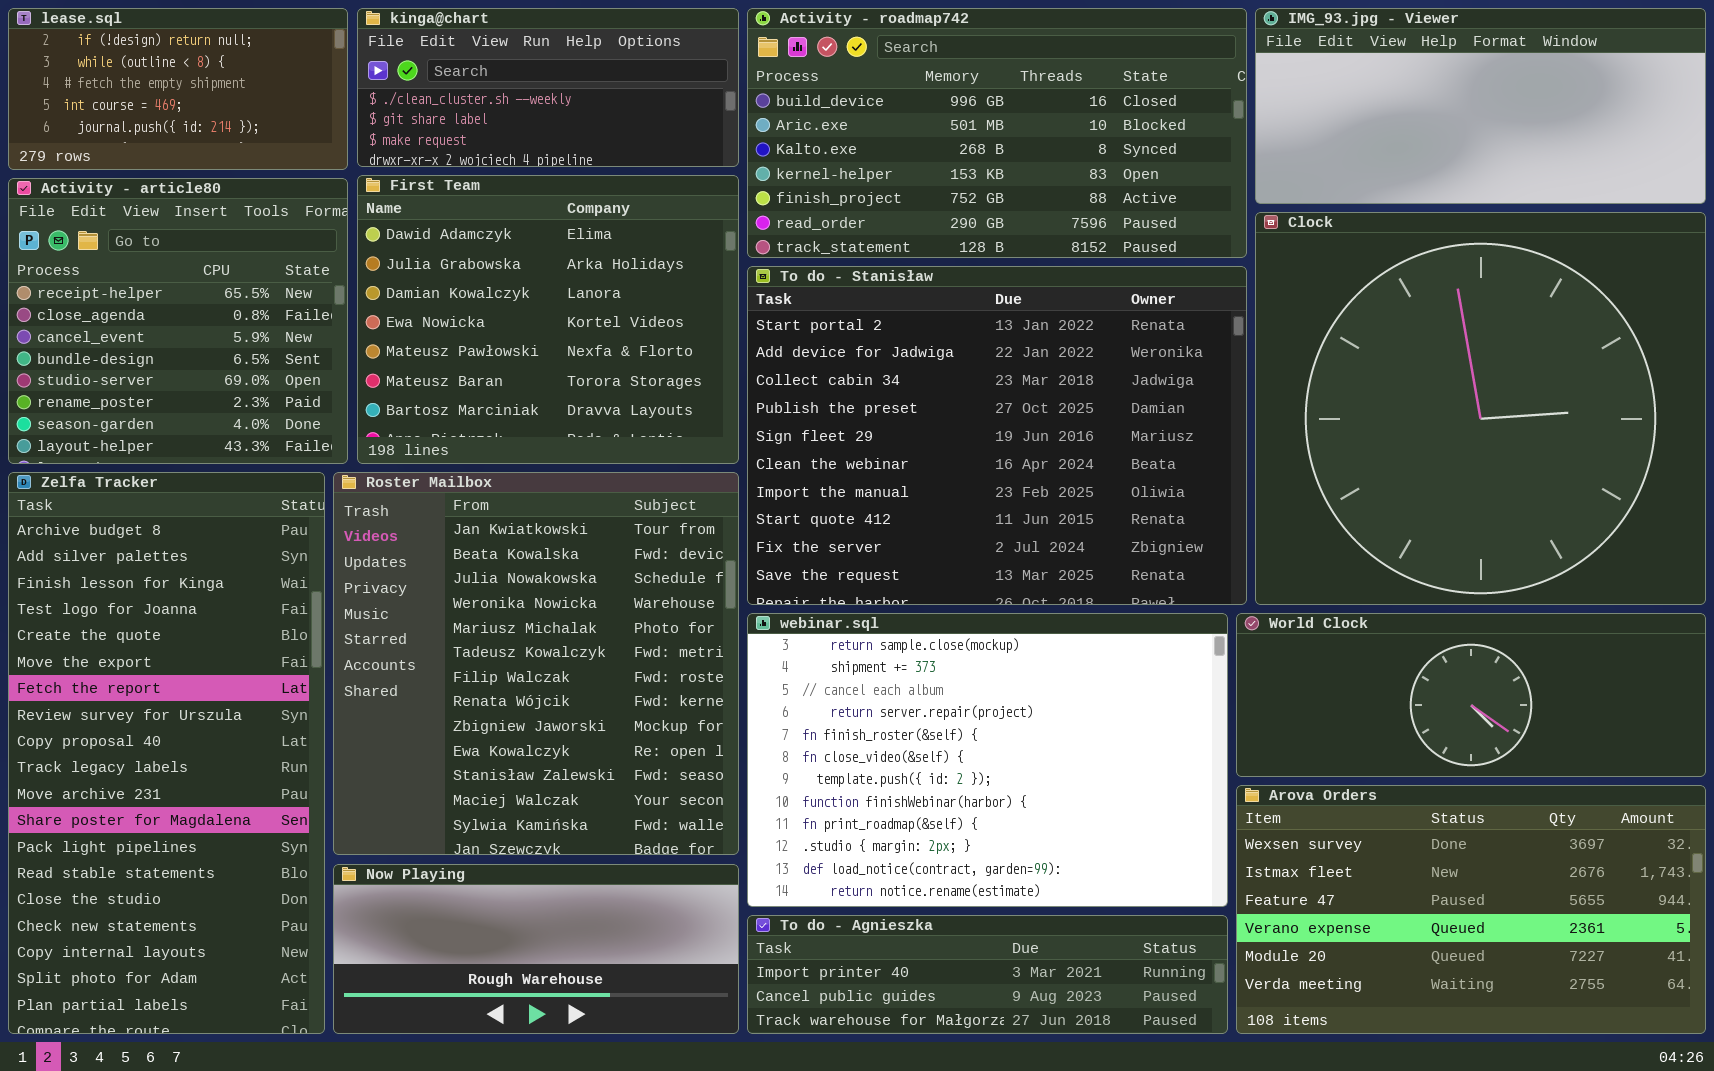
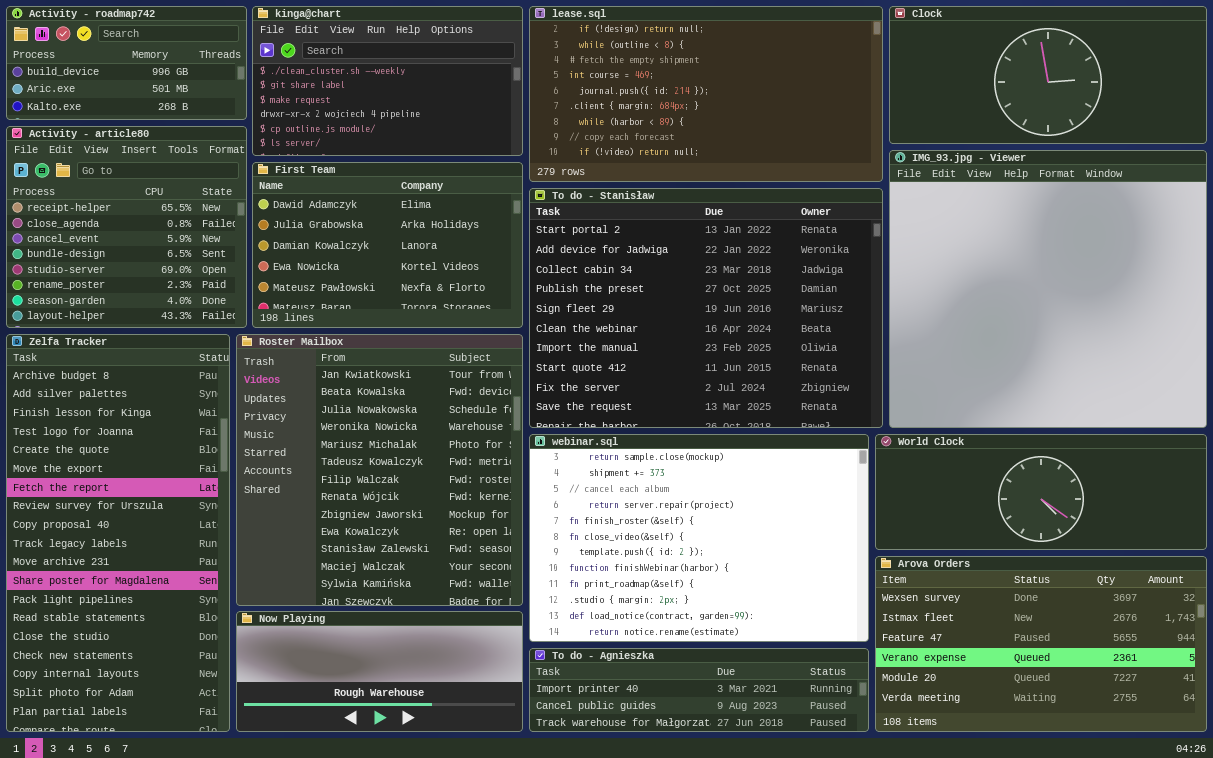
lease.sql: [8,8,348,170] -> [529,6,883,182], moved, resized
kinga@chart: [357,8,739,167] -> [252,6,523,156], resized
Activity - roadmap742: [747,8,1247,258] -> [6,6,247,120], moved, resized
IMG_93.jpg - Viewer: [1255,8,1706,204] -> [889,150,1207,428], moved, resized
First Team: [357,175,739,464] -> [252,162,523,328], resized
Clock: [1255,212,1706,605] -> [889,6,1207,144], moved, resized

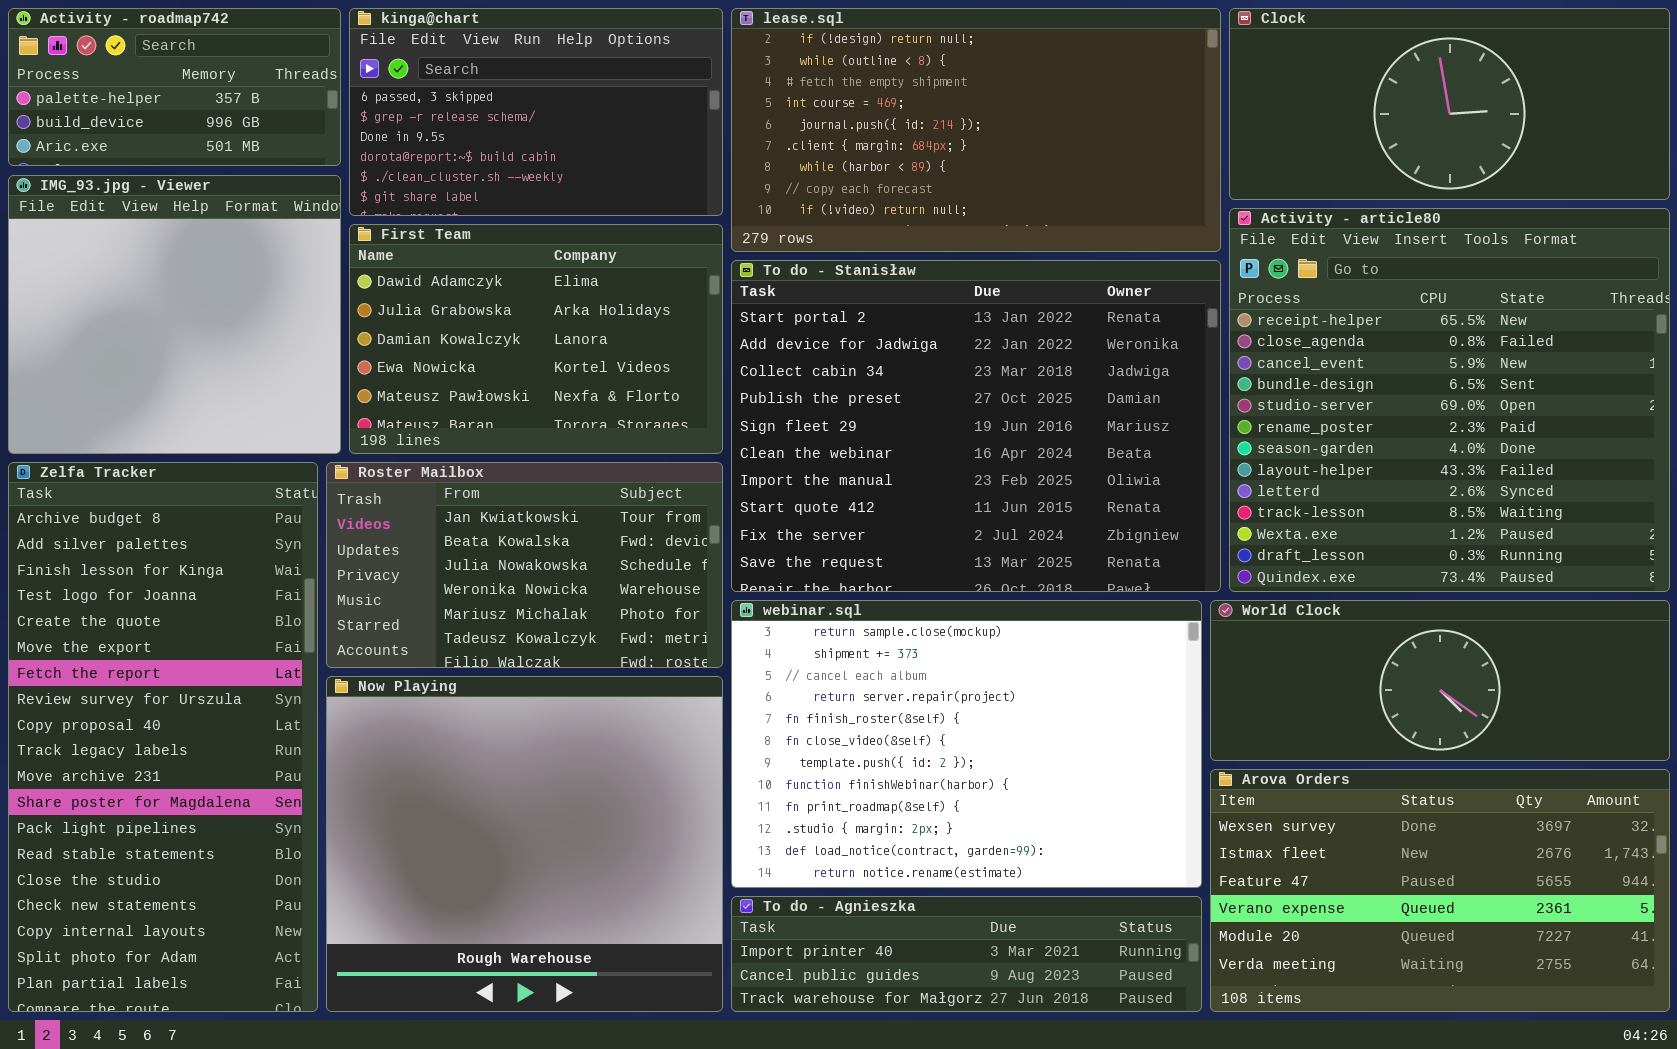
Activity - roadmap742: [6,6,247,120] -> [8,8,341,166], scrolled up 1 row
kinga@chart: [252,6,523,156] -> [349,8,723,216], scrolled up 4 rows
Activity - article80: [6,126,247,328] -> [1229,208,1670,592], moved, resized
IMG_93.jpg - Viewer: [889,150,1207,428] -> [8,175,341,454], moved, resized
Roster Mailbox: [236,334,523,606] -> [326,462,723,668], resized
Now Playing: [236,611,523,732] -> [326,676,723,1012], resized

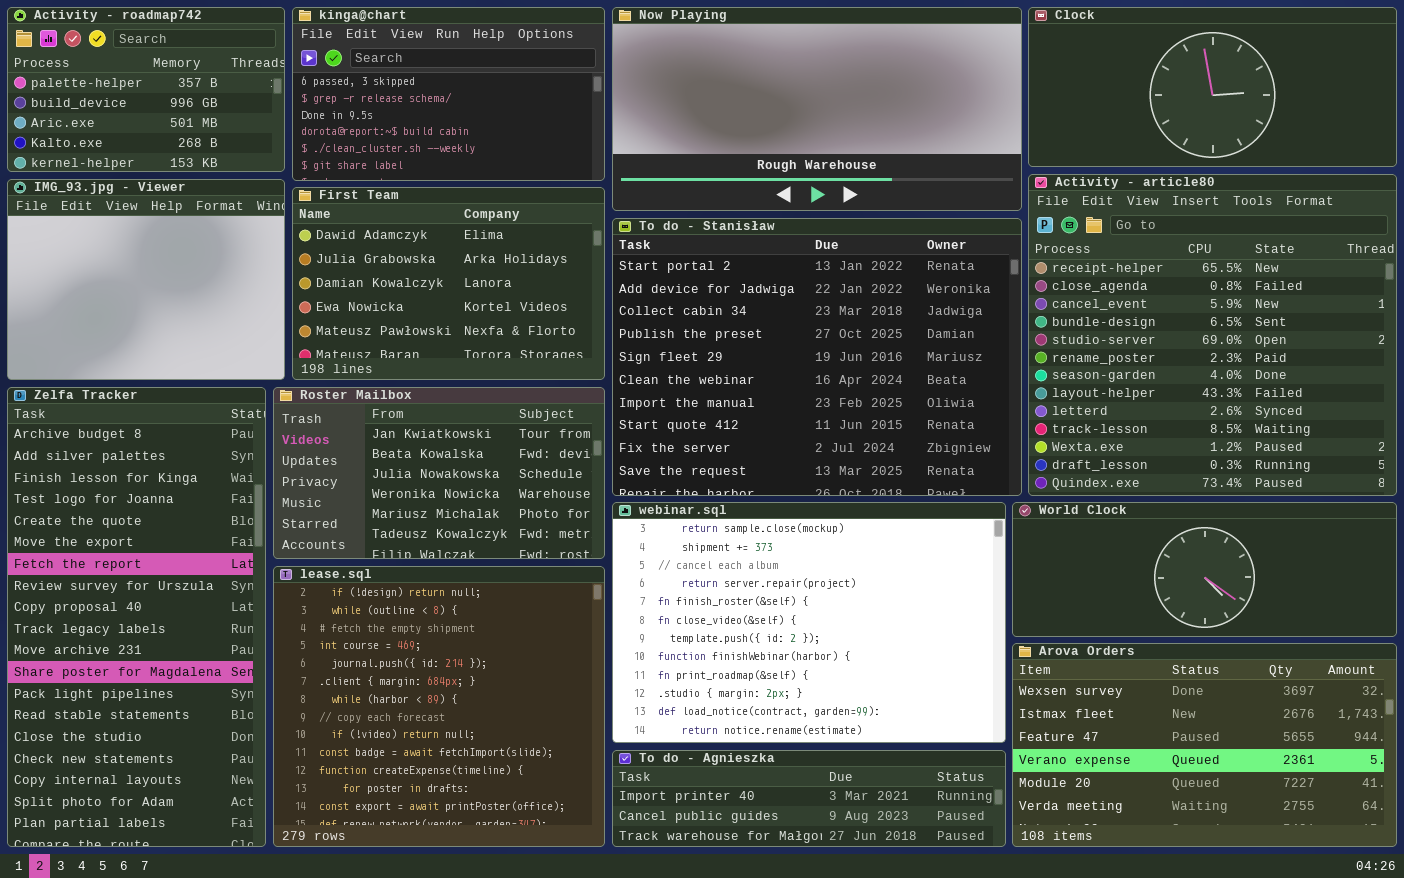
Activity - roadmap742: [8,8,341,166] -> [7,7,285,172], resized
lease.sql: [731,8,1221,252] -> [273,566,605,847], moved, resized
IMG_93.jpg - Viewer: [8,175,341,454] -> [7,179,285,380], resized
Now Playing: [326,676,723,1012] -> [612,7,1022,211], moved, resized

